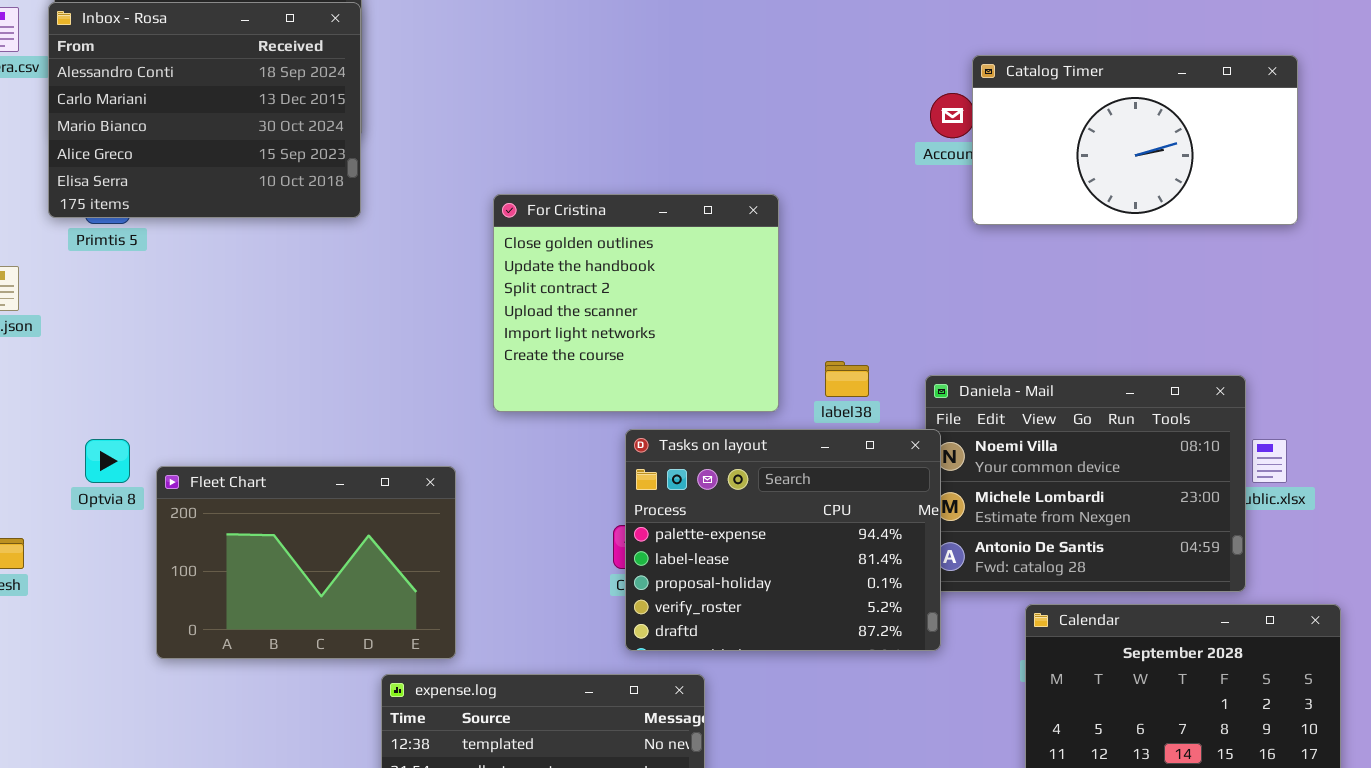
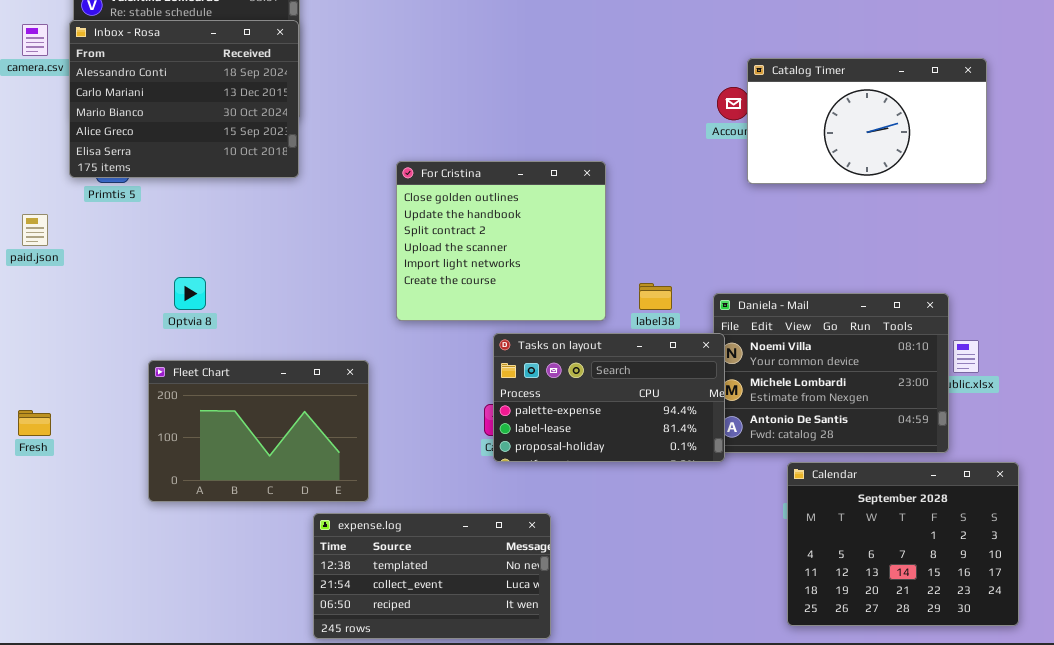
Tasks on layout: [625,429,941,651] -> [493,333,725,462], resized
Optvia 8: [85,439,130,483] -> [174,277,206,310], moved

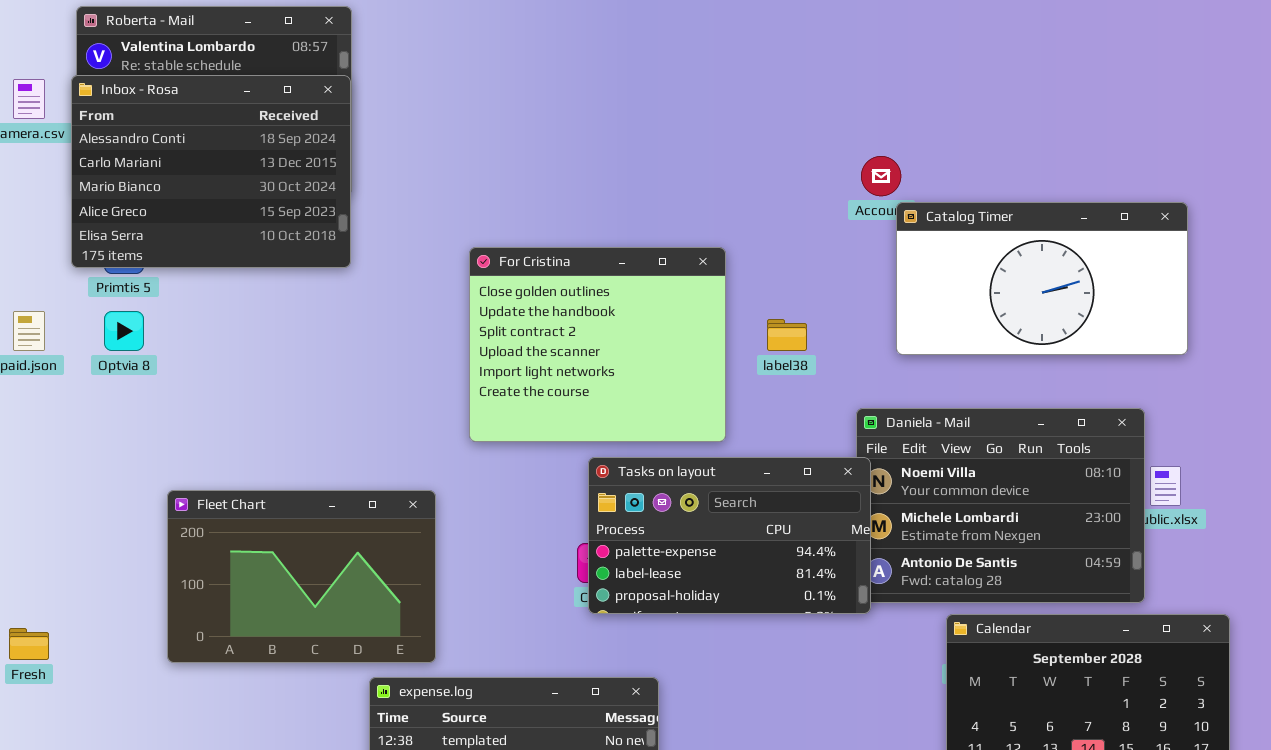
Catalog Timer: [747,58,987,184] -> [896,202,1188,355], moved
Optvia 8: [174,277,206,310] -> [104,311,144,351], moved
label38: [639,283,672,310] -> [767,319,807,351], moved
Fresh: [18,410,51,436] -> [9,628,49,660], moved

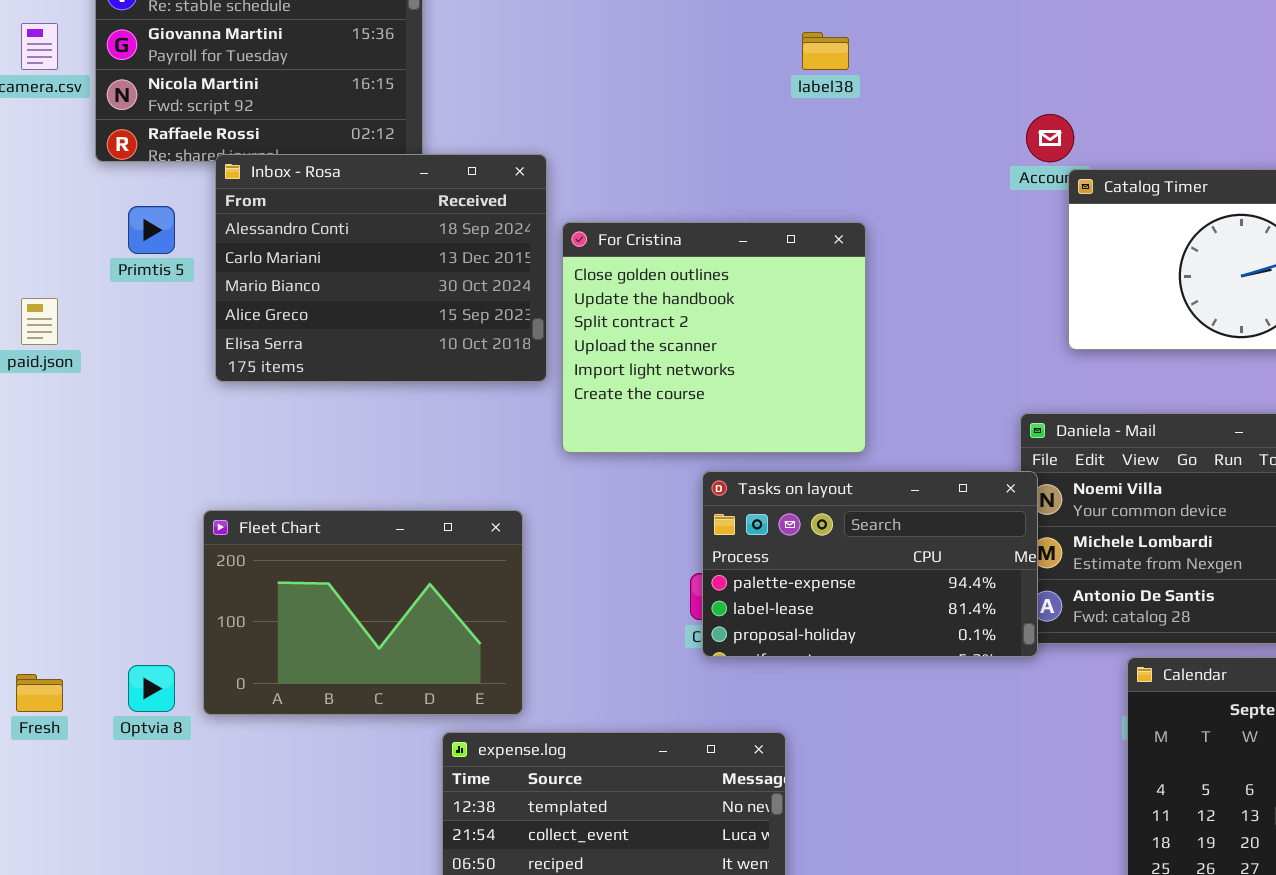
Inbox - Rosa: [71,75,351,268] -> [215,154,547,382], moved
Optvia 8: [104,311,144,351] -> [128,665,175,712], moved
label38: [767,319,807,351] -> [802,32,849,70], moved

